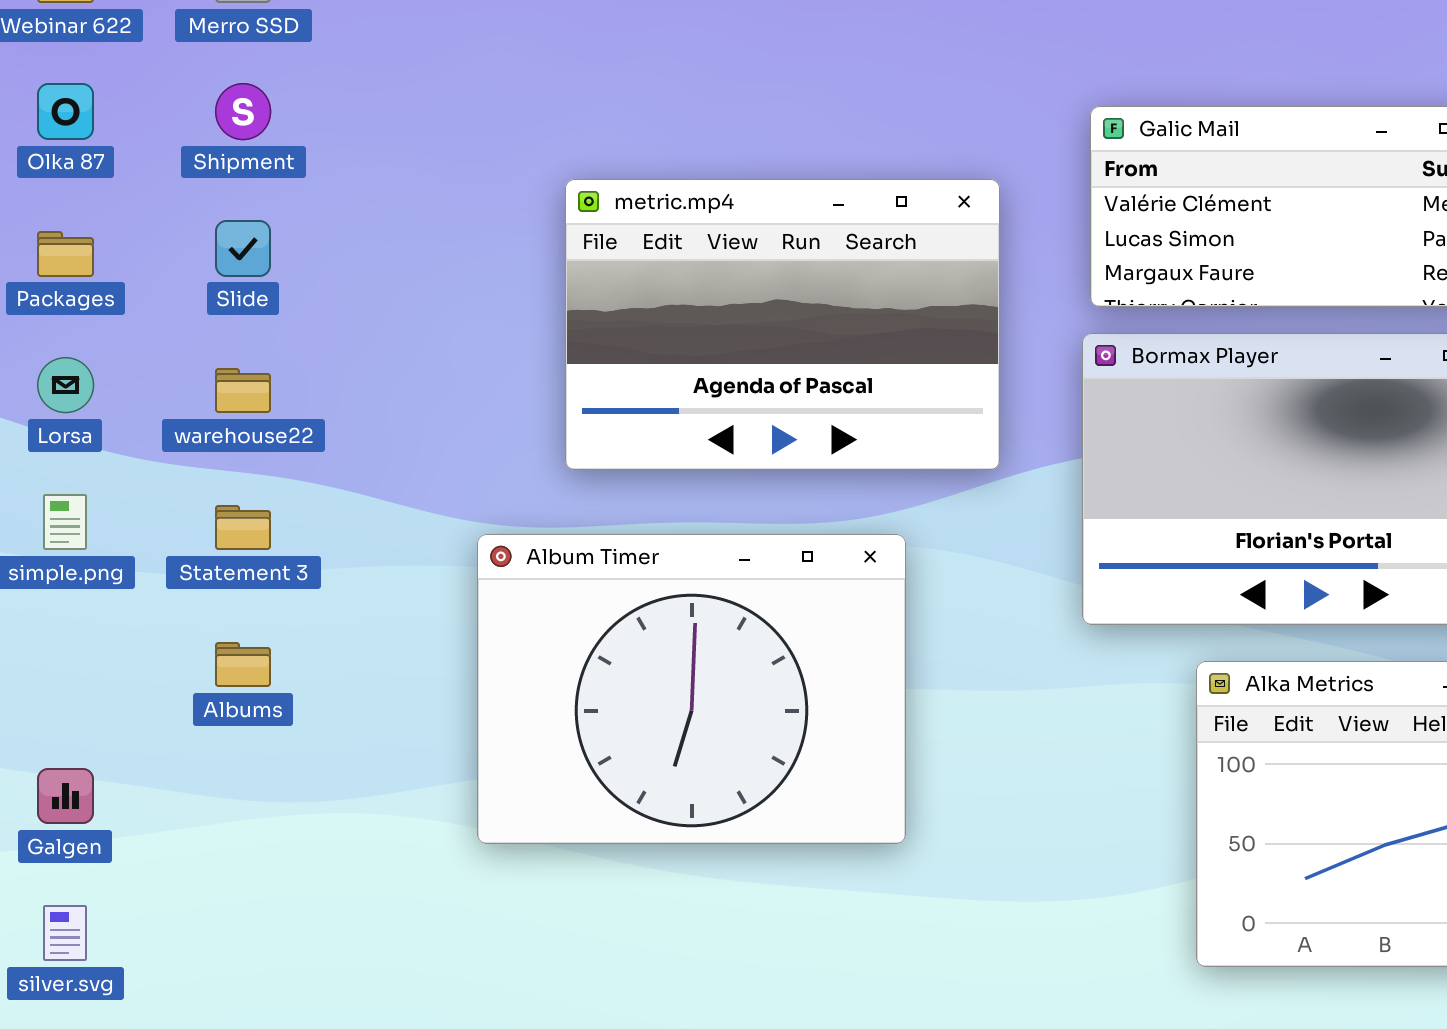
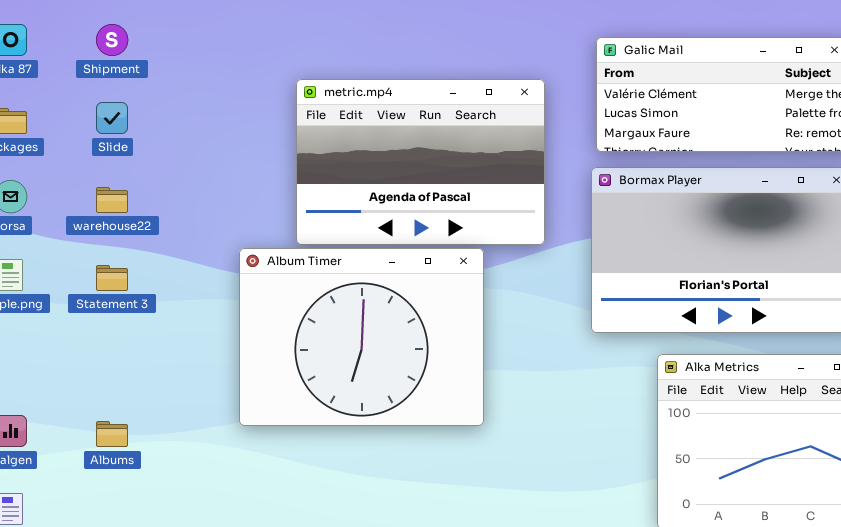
Album Timer: [477,534,906,844] -> [239,248,484,426], moved
Albums: [215,642,271,687] -> [96,421,128,447], moved

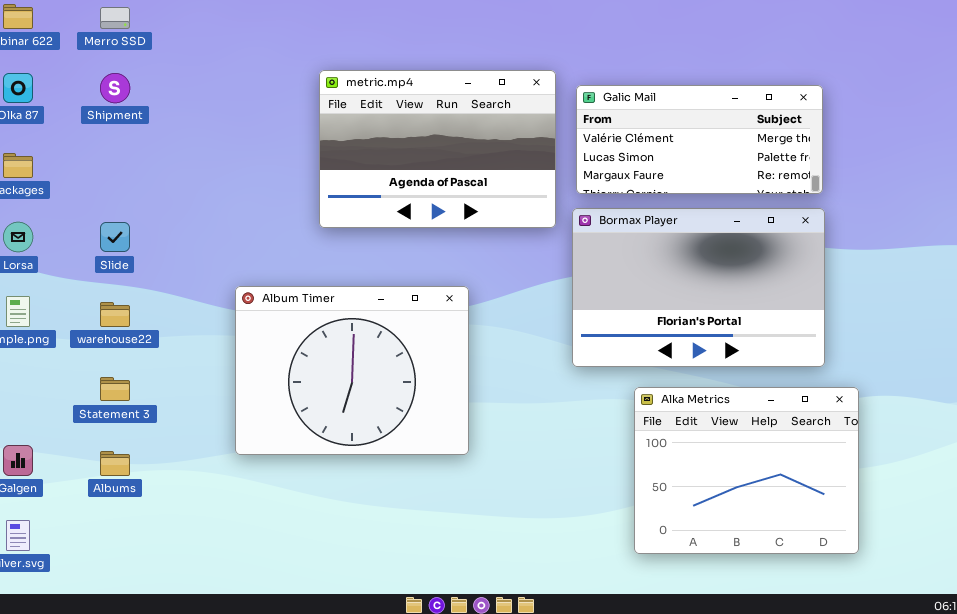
metric.mp4: [296,79,545,245] -> [319,70,556,228], moved
Slide: [96,102,128,134] -> [100,222,130,252], moved
warehouse22: [96,187,128,213] -> [100,302,130,327], moved
Statement 3: [96,265,128,291] -> [100,377,130,401], moved

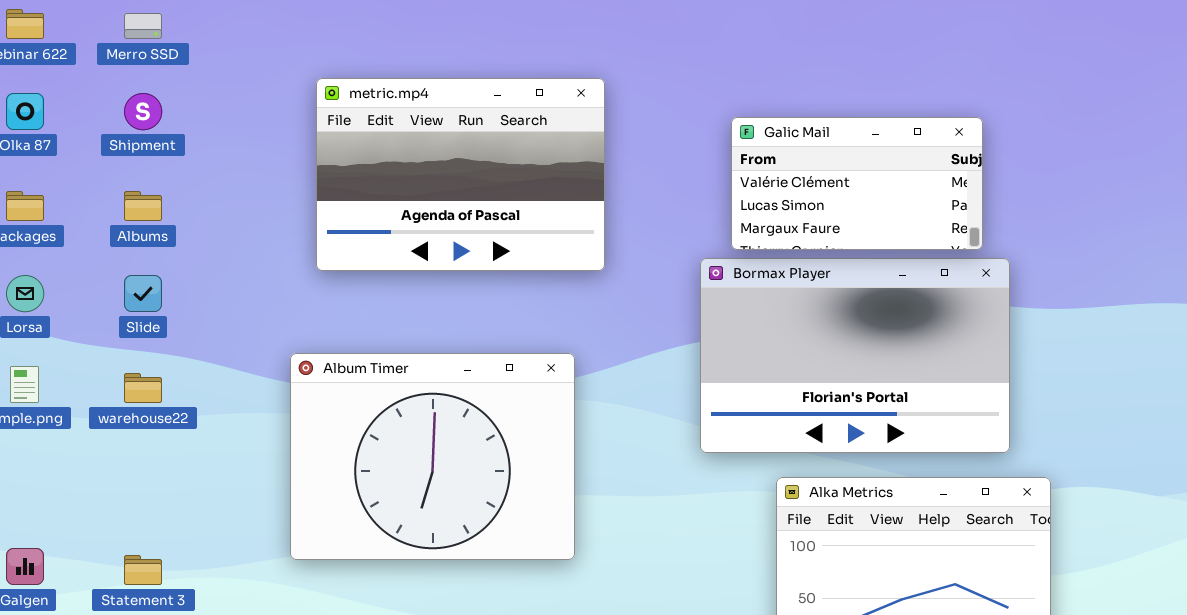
metric.mp4: [319,70,556,228] -> [316,78,605,271], moved
Galic Mail: [576,85,823,194] -> [731,117,983,250], moved, resized
Statement 3: [100,377,130,401] -> [124,555,162,585], moved
Albums: [100,451,130,476] -> [124,191,162,221], moved

